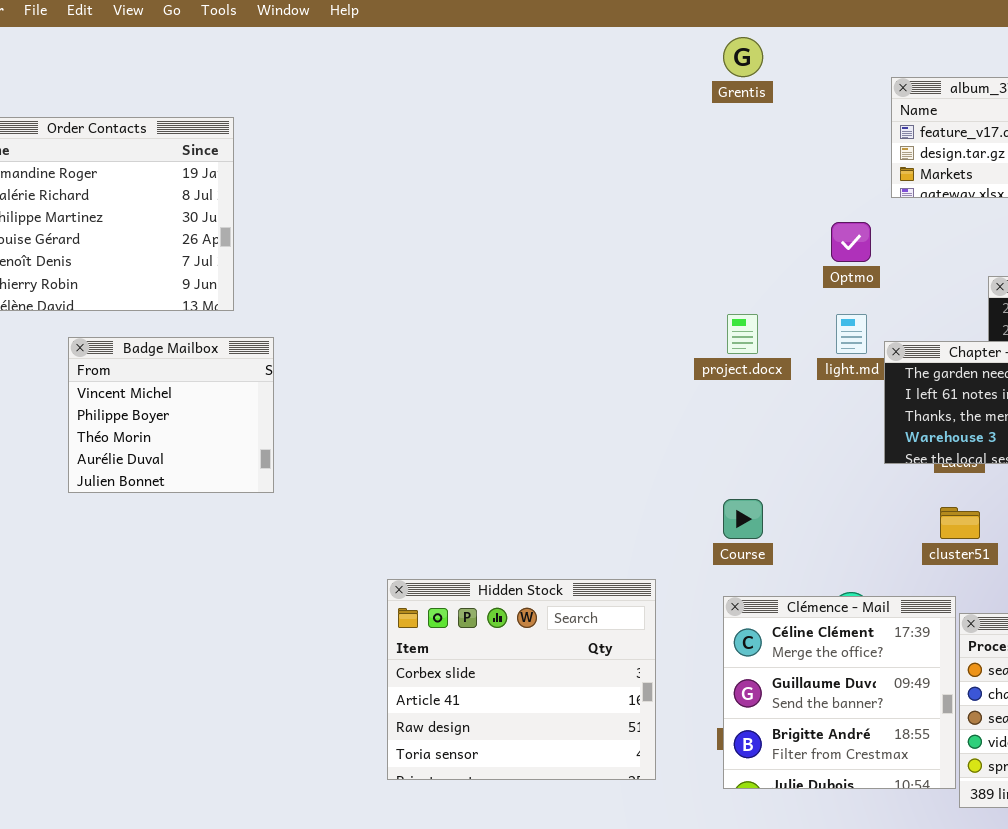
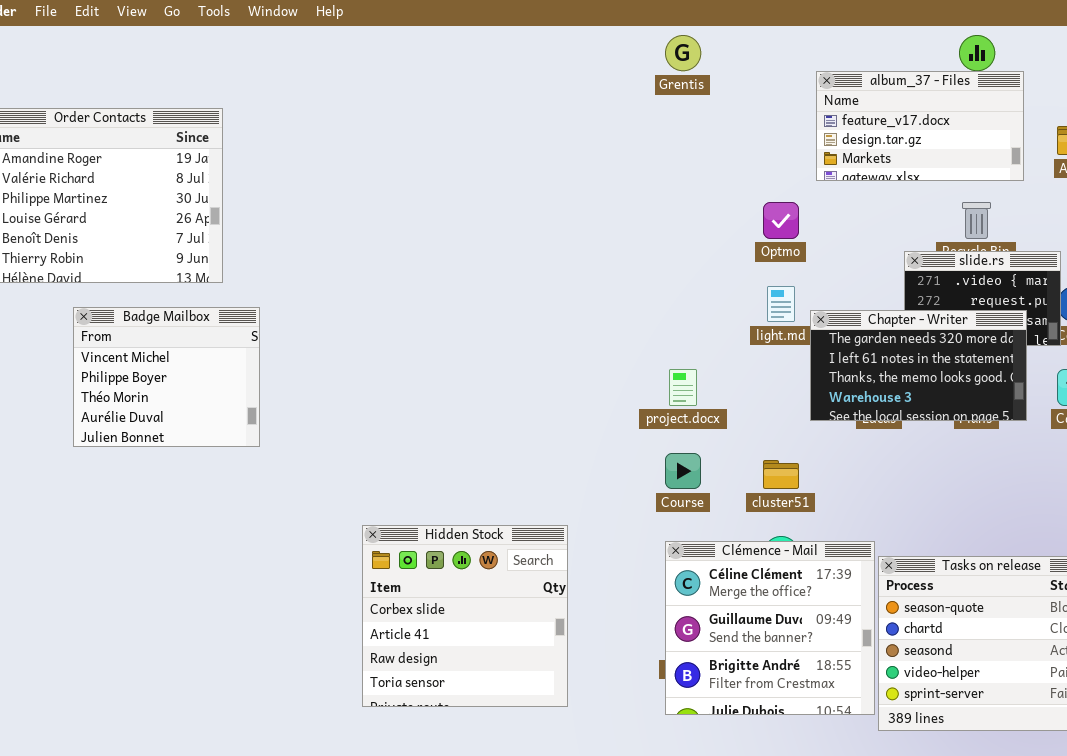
project.docx: [727,314,758,354] -> [669,369,697,406], moved
cluster51: [940,507,980,539] -> [763,460,799,489], moved
Hidden Stock: [387,579,656,780] -> [362,525,568,707], resized

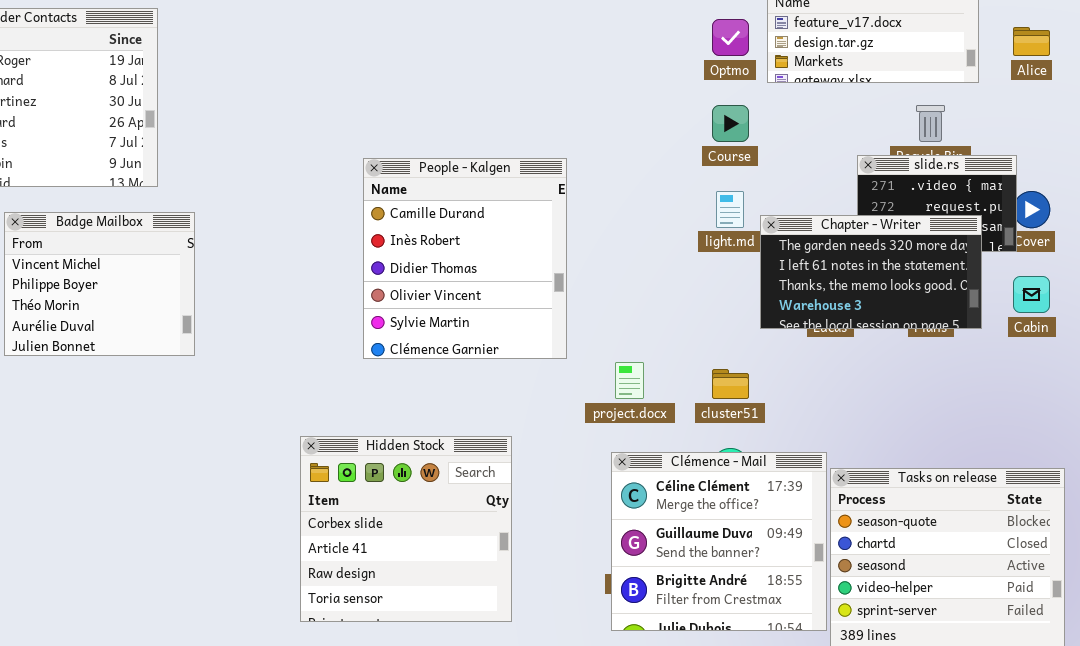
Optmo: [763,202,799,239] -> [712,19,749,56], moved
People - Kalgen: none -> [363,158,567,359], opened
project.docx: [669,369,697,406] -> [615,362,644,399], moved
Course: [665,453,701,489] -> [712,105,749,142], moved

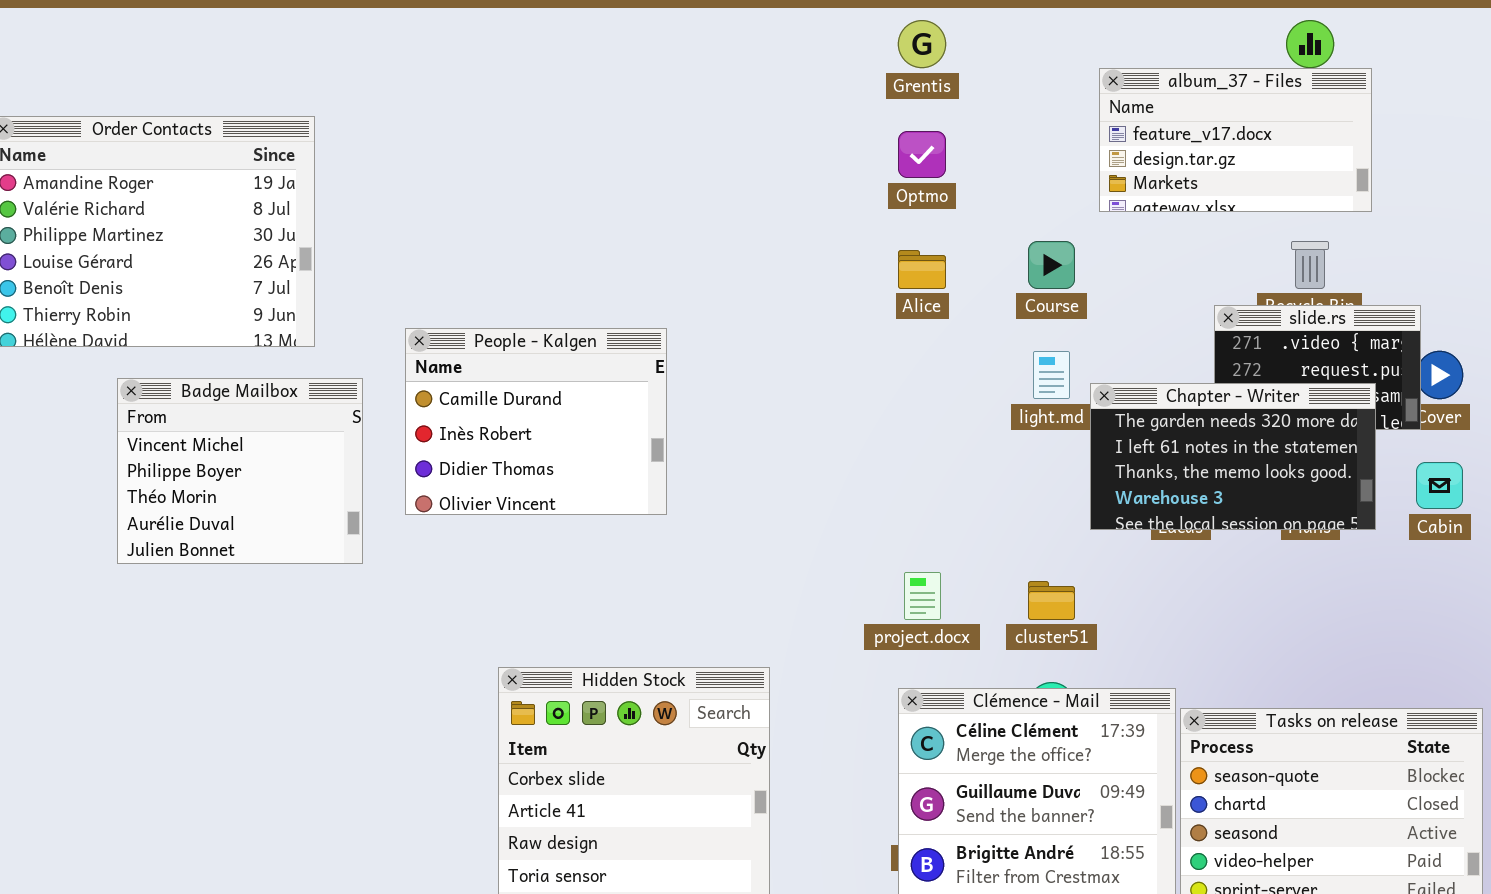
Optmo: [712,19,749,56] -> [898,131,946,178], moved
Alice: [1013,27,1050,56] -> [898,250,946,289], moved
People - Kalgen: [363,158,567,359] -> [405,328,667,515], moved, resized

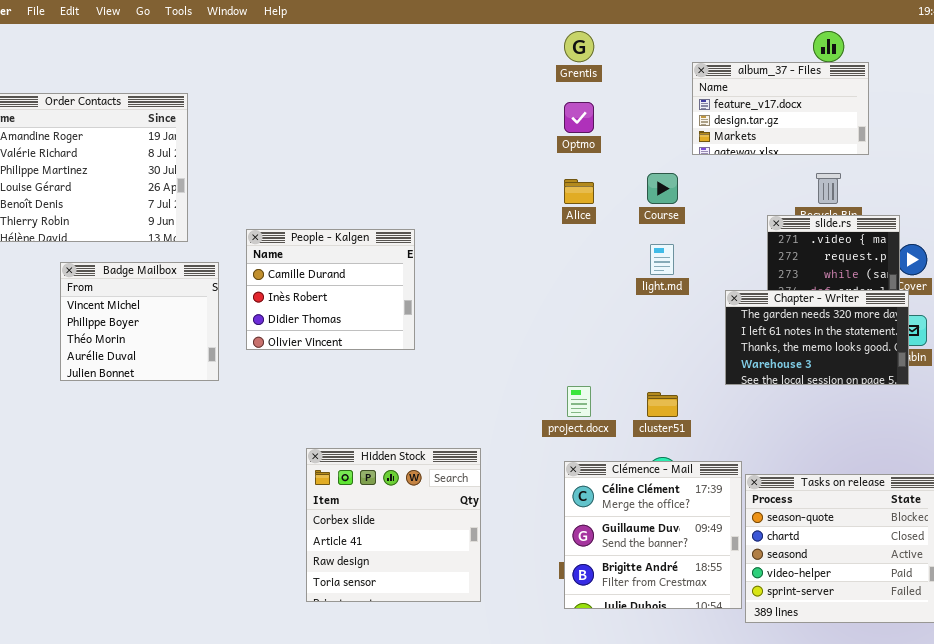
Chapter - Writer: [1090,383,1376,530] -> [725,290,909,385], moved

